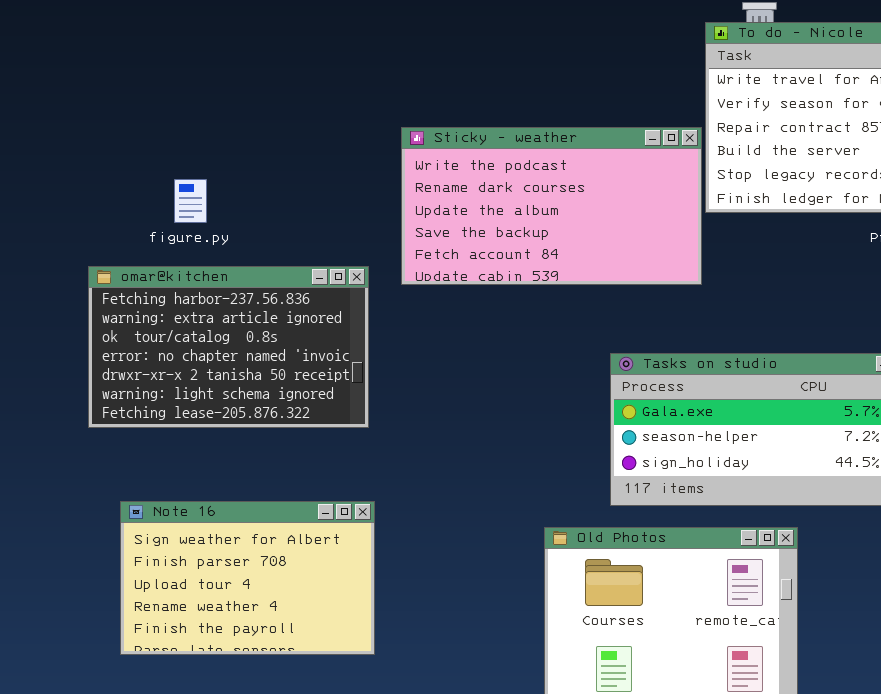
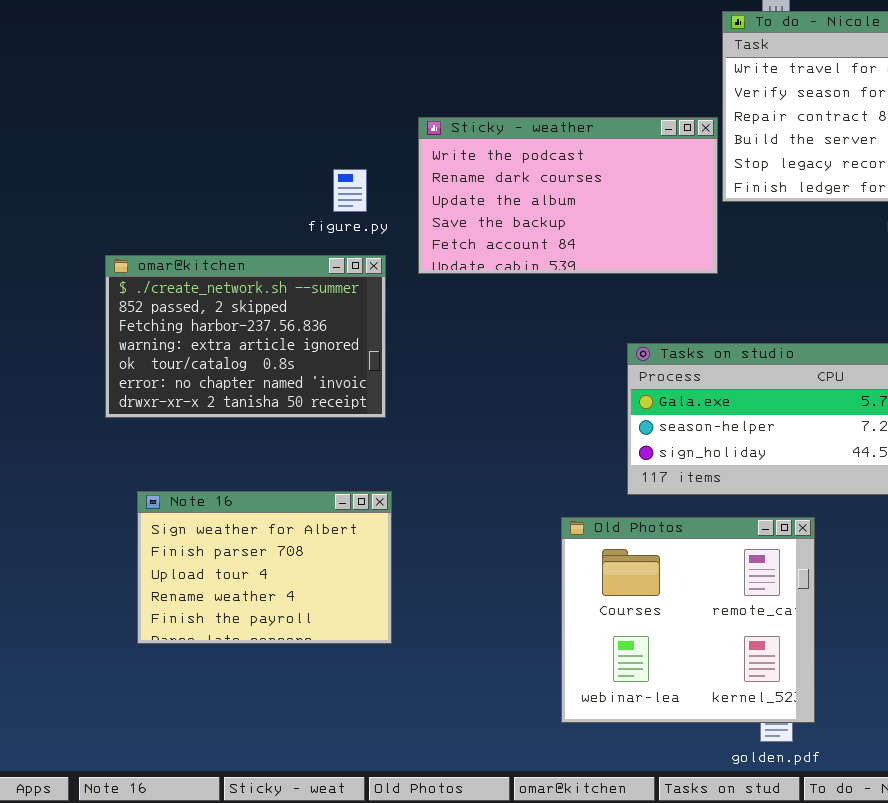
figure.py: [174,179,207,223] -> [333,169,367,212], moved
omar@kitchen: [88,266,369,428] -> [105,255,386,418], scrolled up 2 rows

